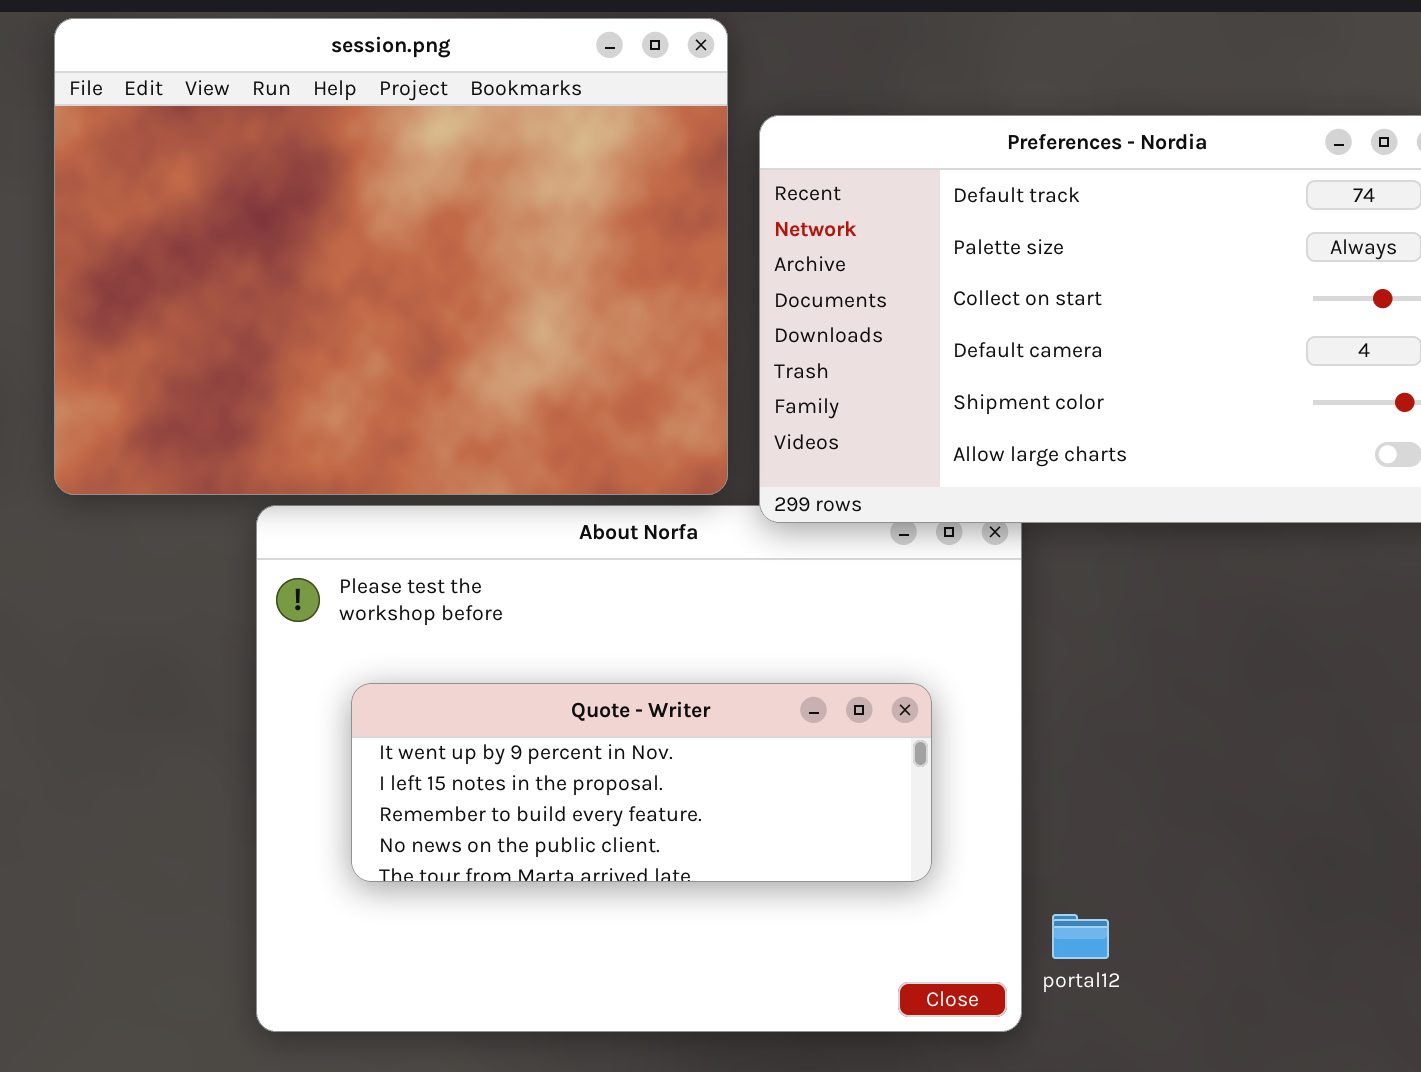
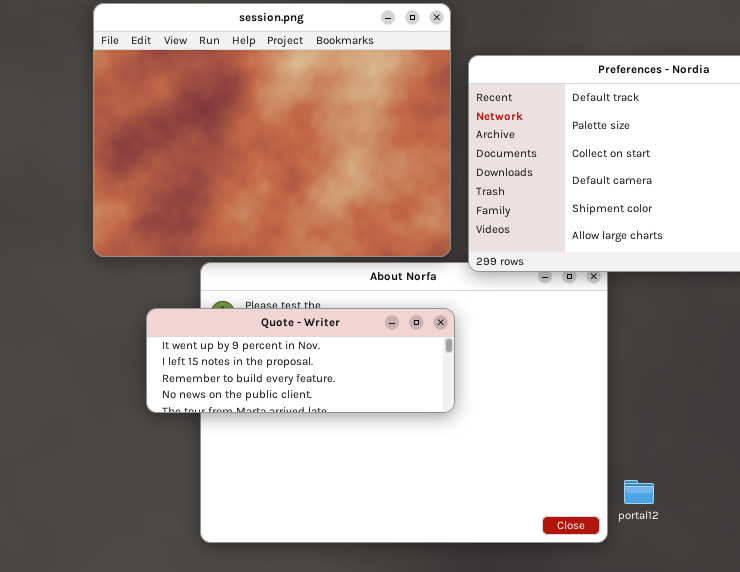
Quote - Writer: [351,683,932,882] -> [146,308,455,413], moved

